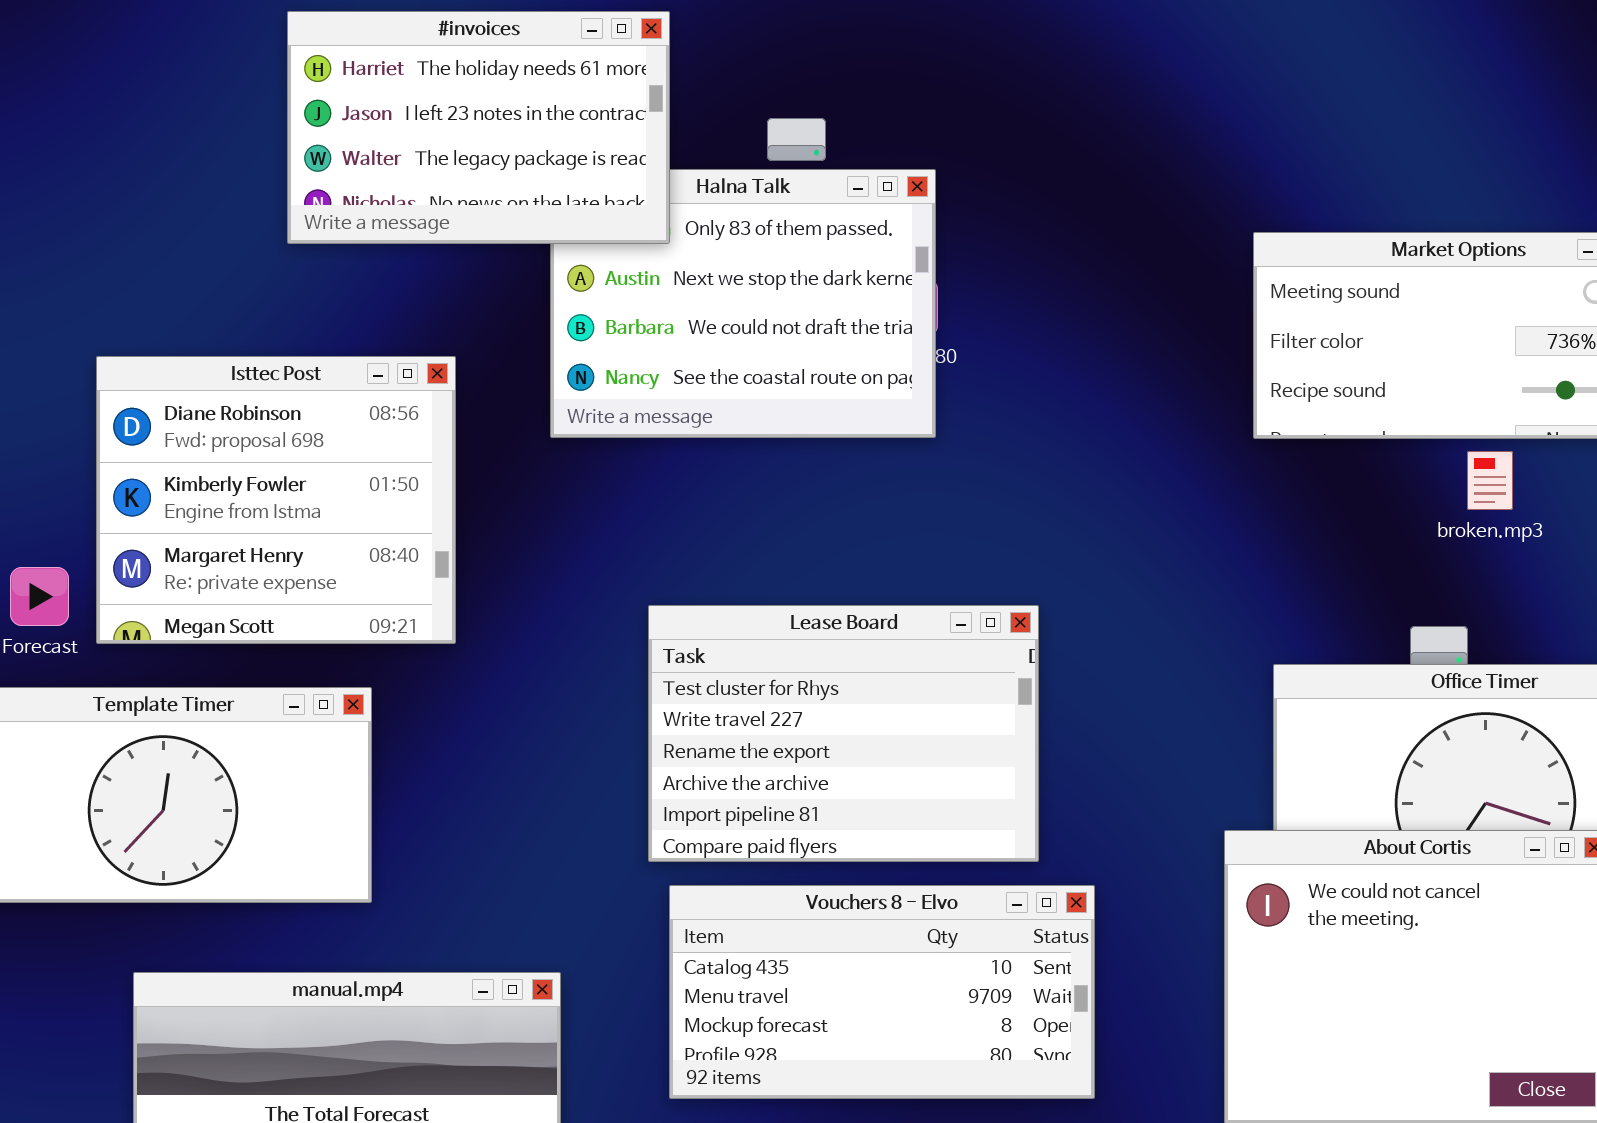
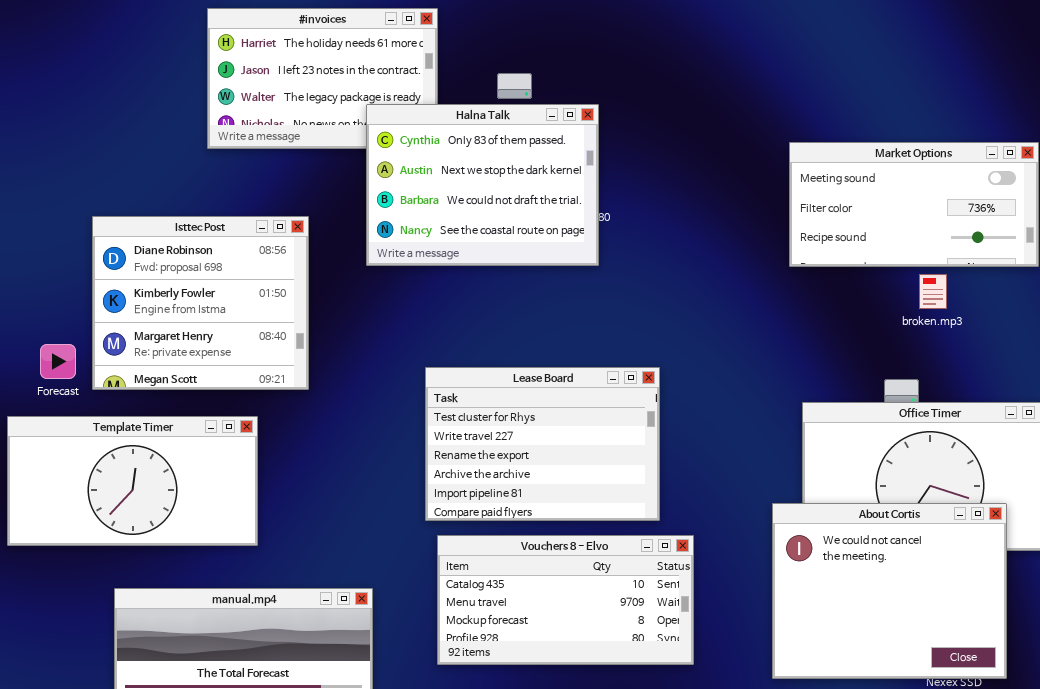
Halna Talk: [550,169,936,438] -> [366,104,599,266], raised

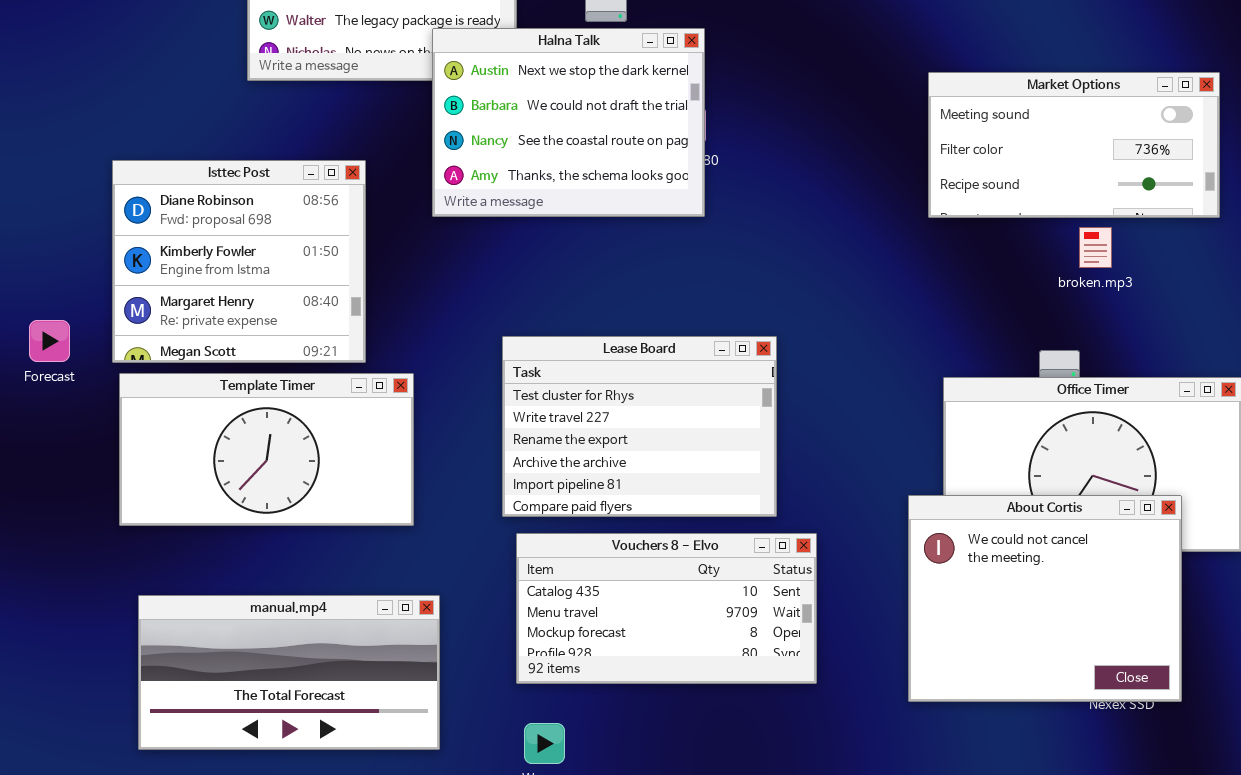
Halna Talk: [366,104,599,266] -> [432,28,705,217], scrolled down 1 row
Forecast: [40,344,76,379] -> [29,320,70,362], moved
Template Timer: [7,416,258,546] -> [119,373,414,526], moved

